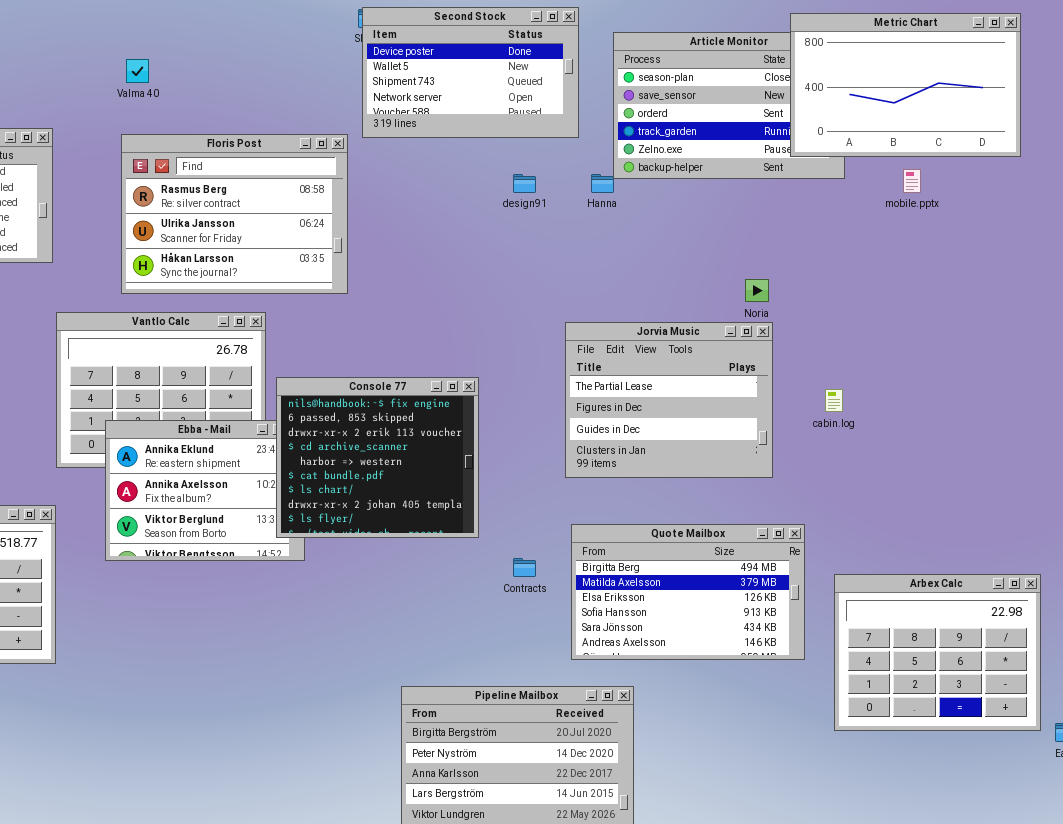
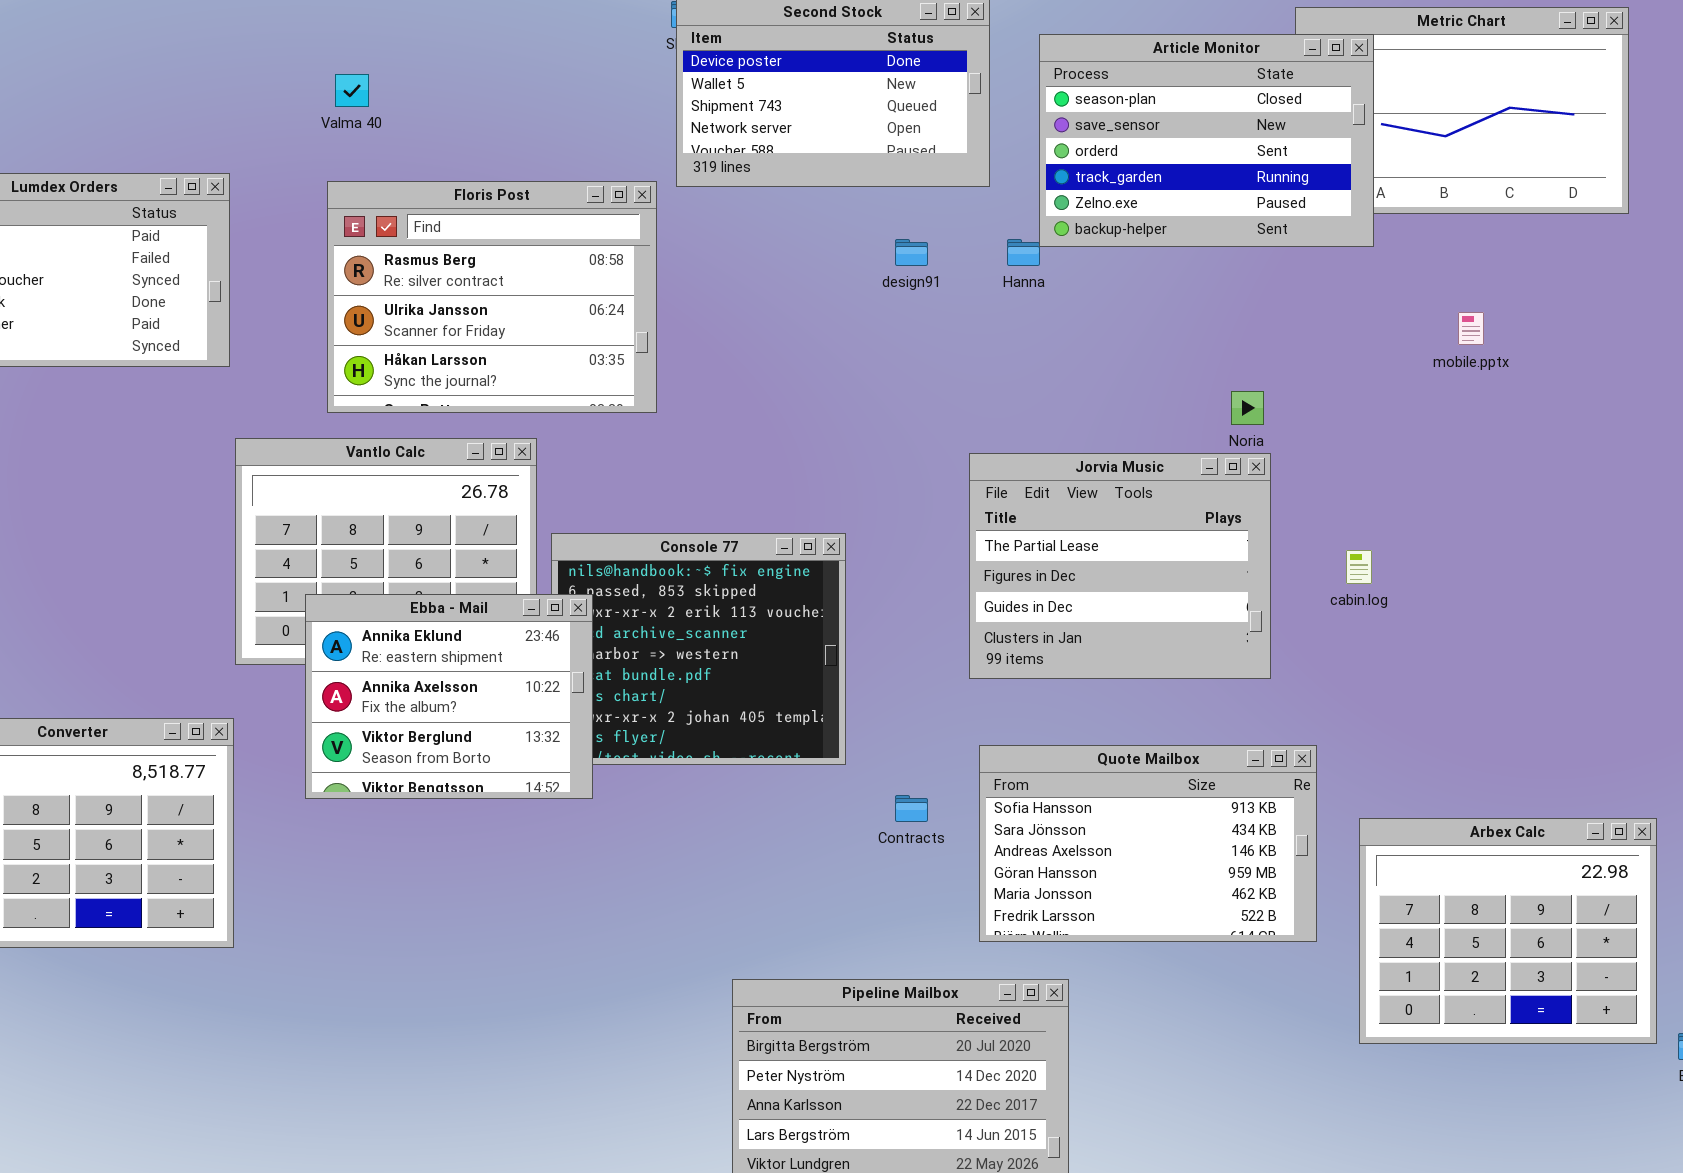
Article Monitor: [613,32,845,179] -> [1039,34,1374,247], raised
mobile.pptx: [903,169,921,193] -> [1458,312,1484,345], moved
Ebba - Mail: [105,420,305,561] -> [305,594,593,799], raised
Quote Mailbox: [571,524,805,660] -> [979,745,1317,942], scrolled down 3 rows

